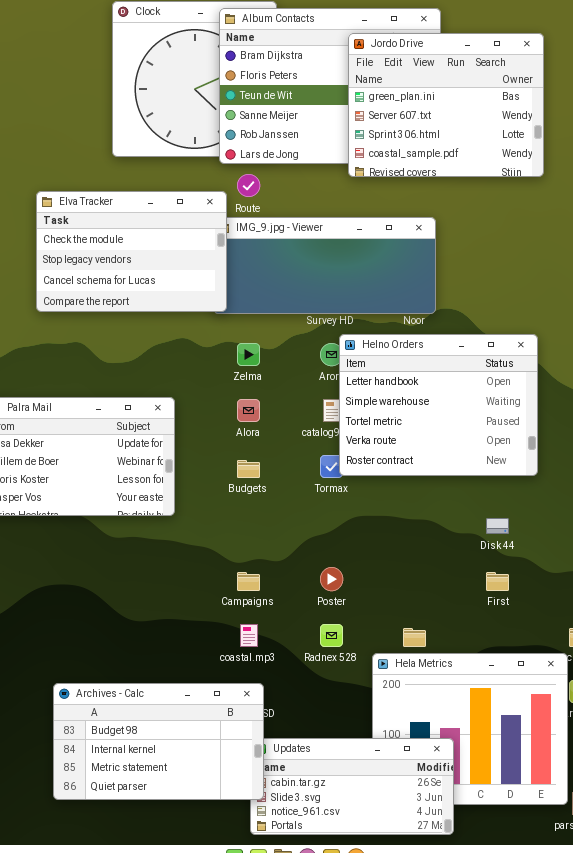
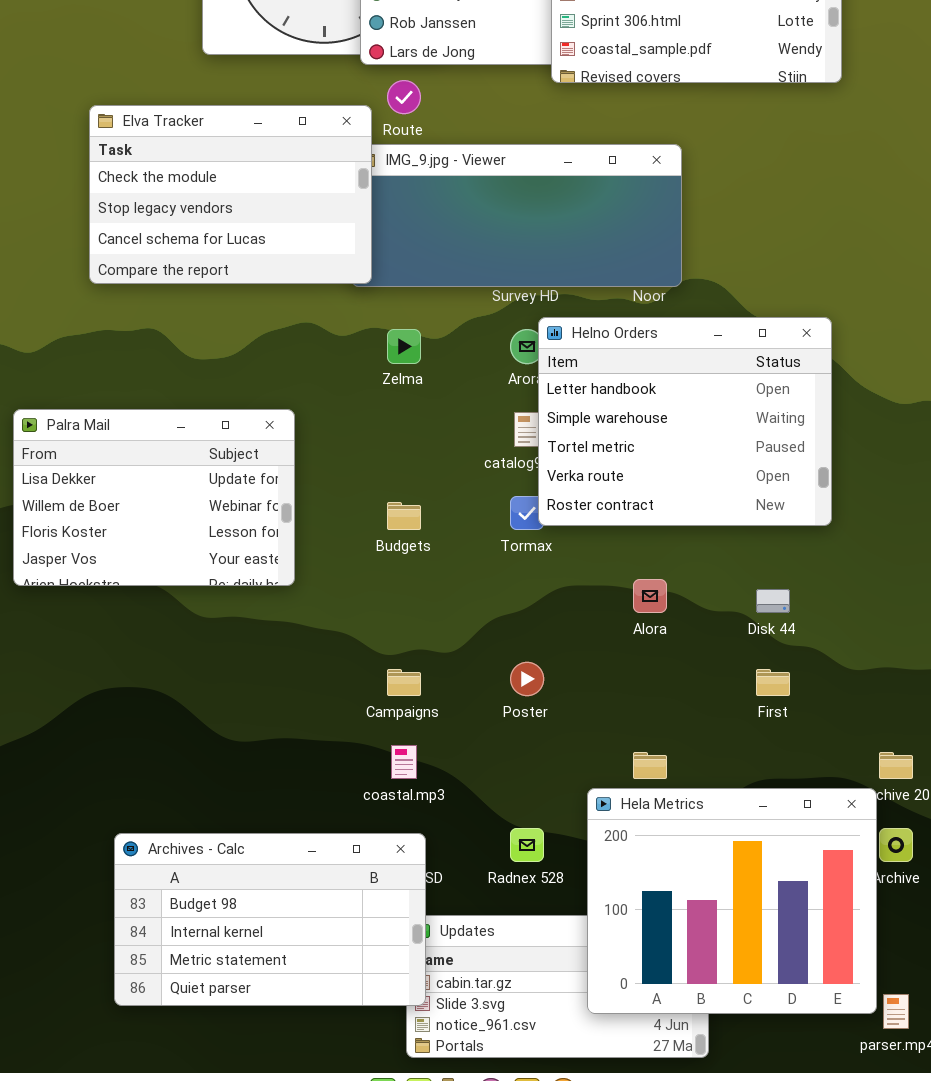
Alora: [237,399,260,422] -> [633,579,667,613], moved
Radnex 528: [320,624,343,647] -> [510,828,544,862], moved
Hela Metrics: [372,653,568,805] -> [587,788,877,1014], raised

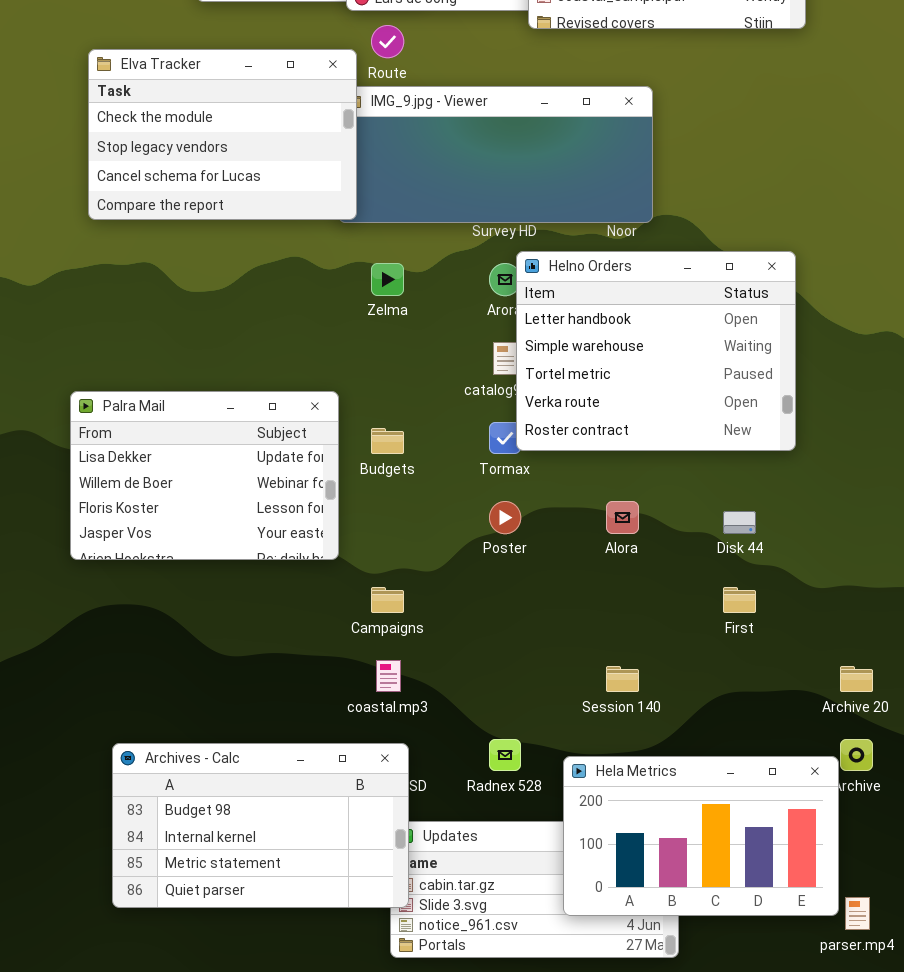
Palra Mail: [13,409,295,586] -> [70,391,339,560], moved
Poster: [510,662,544,696] -> [489,501,521,534], moved
Hela Metrics: [587,788,877,1014] -> [563,756,839,916], resized

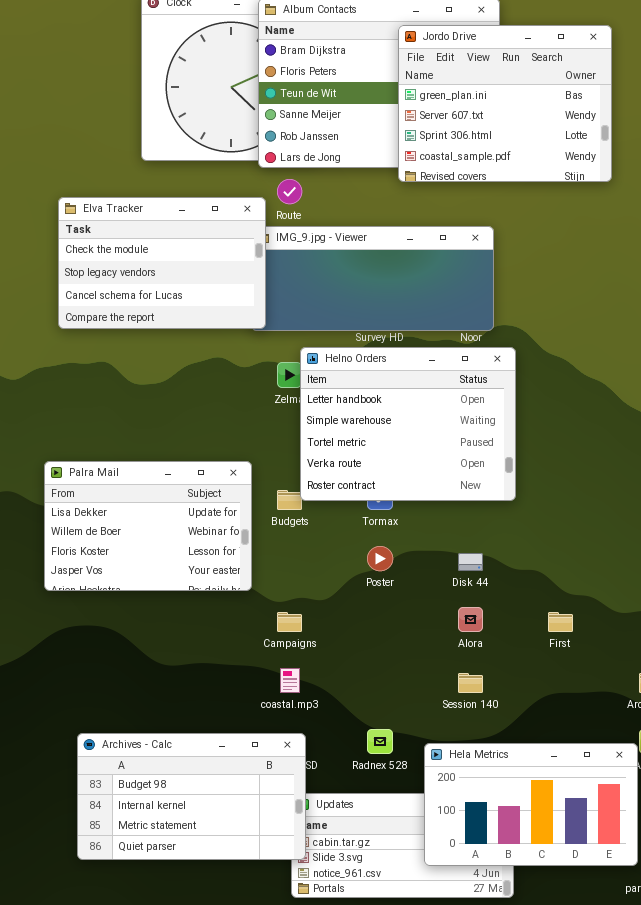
Helno Orders: [516,251,796,451] -> [300,347,516,501], moved
Alora: [606,501,639,534] -> [458,607,483,632], moved
Disk 44: [723,511,756,534] -> [458,553,483,571], moved

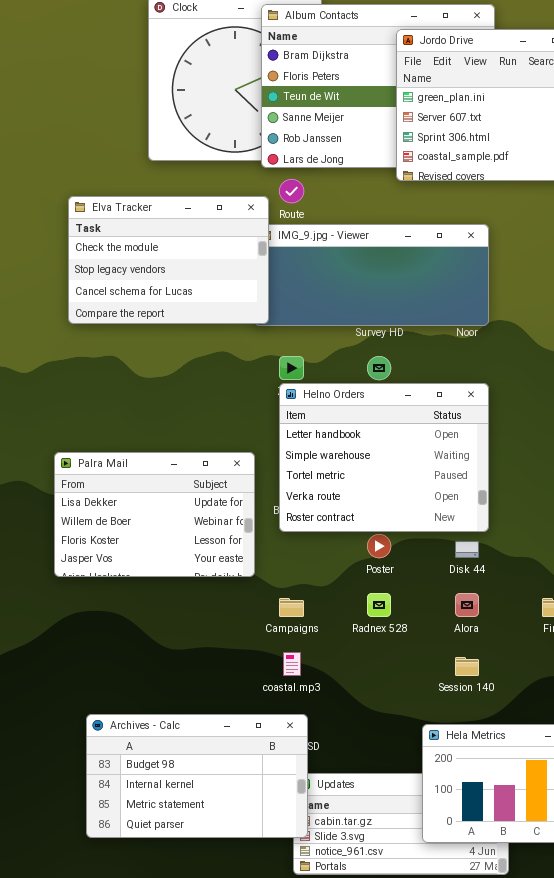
Helno Orders: [300,347,516,501] -> [279,383,489,532], moved
Radnex 528: [367,729,393,754] -> [367,593,391,617], moved

